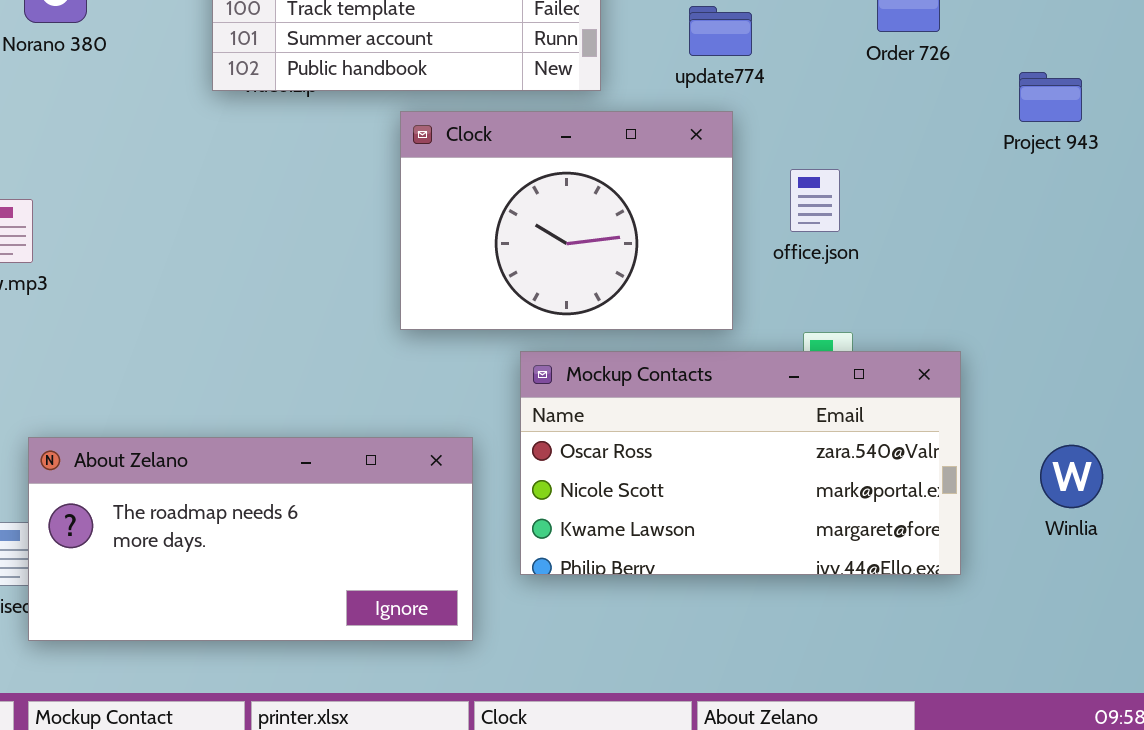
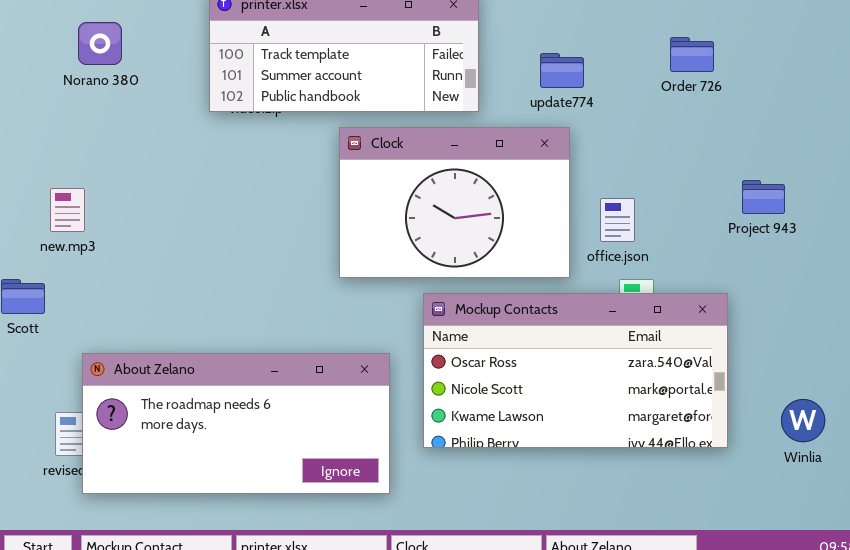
Project 943: [1019,72,1082,122] -> [742,180,785,214], moved
office.json: [790,169,840,232] -> [600,198,635,242], moved
Winlia: [1040,445,1103,508] -> [781,399,825,442], moved

